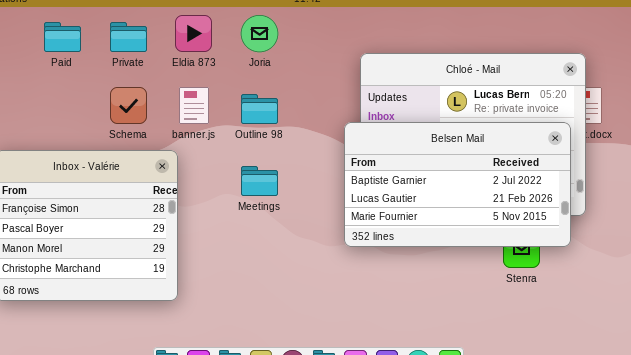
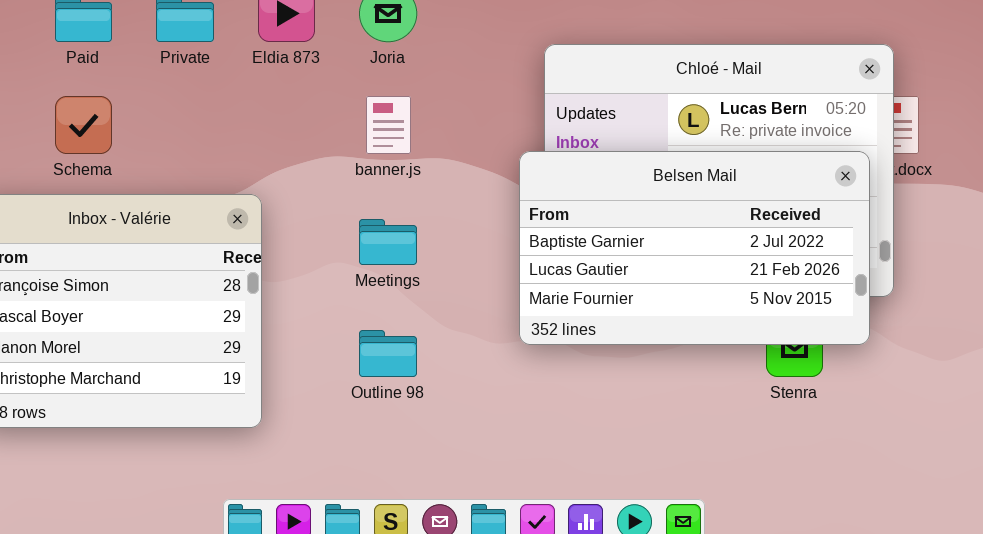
Schema: [110,87,147,124] -> [55,96,112,154], moved
banner.js: [179,87,209,124] -> [366,96,411,154], moved
Outline 98: [241,94,278,124] -> [359,330,417,377], moved

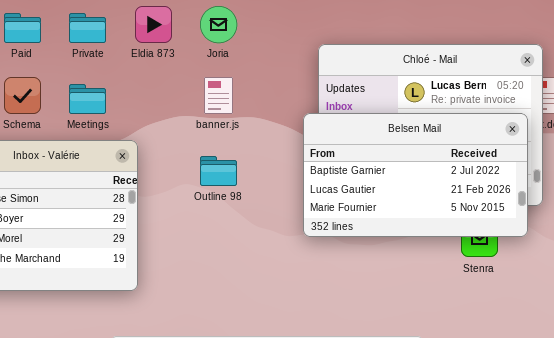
Meetings: [359,219,417,265] -> [69,84,106,114], moved
Outline 98: [359,330,417,377] -> [200,156,237,186], moved

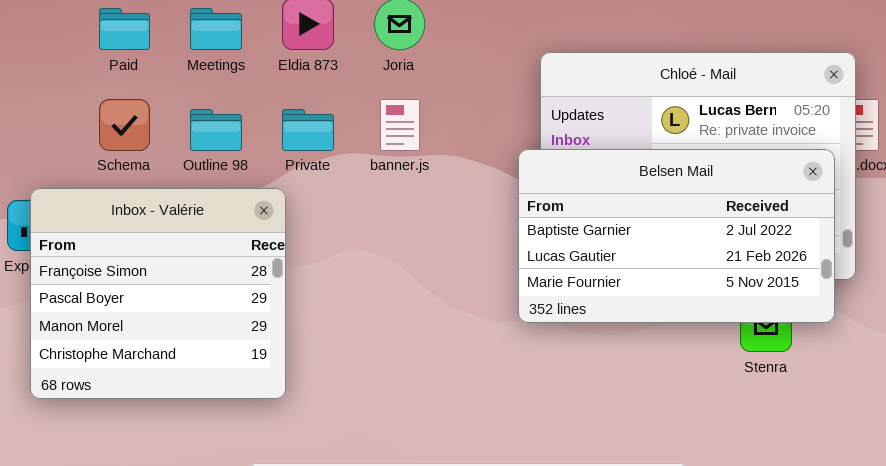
Private: [69,13,106,43] -> [282,109,334,151], moved
Meetings: [69,84,106,114] -> [190,8,242,50], moved
Outline 98: [200,156,237,186] -> [190,109,242,151], moved

